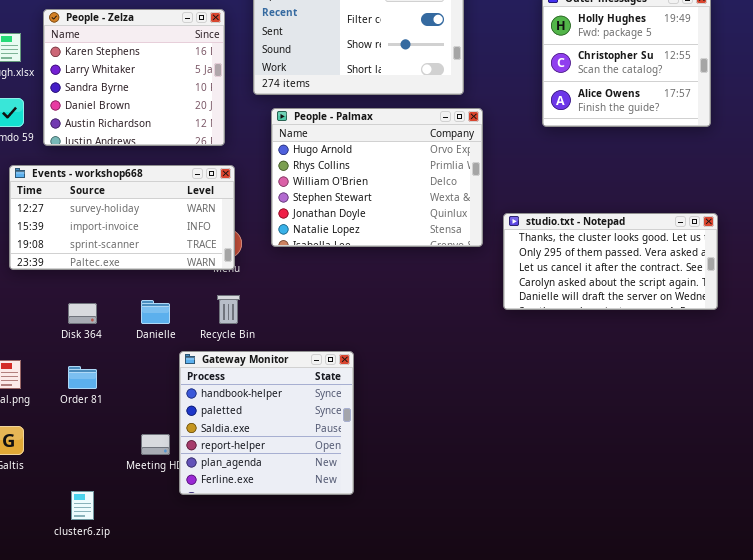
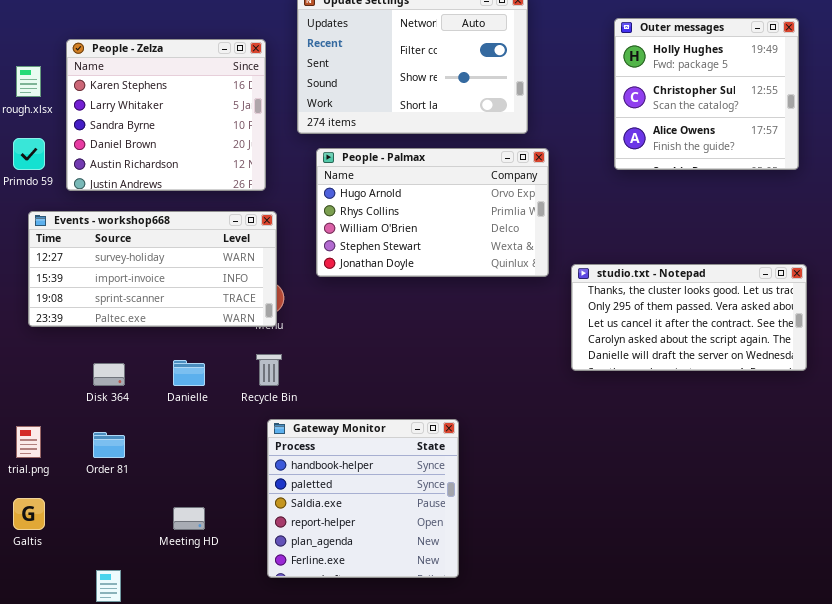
People - Palmax: [271,108,483,247] -> [316,148,549,277], resized
Gateway Monitor: [179,351,354,495] -> [267,419,459,578], moved

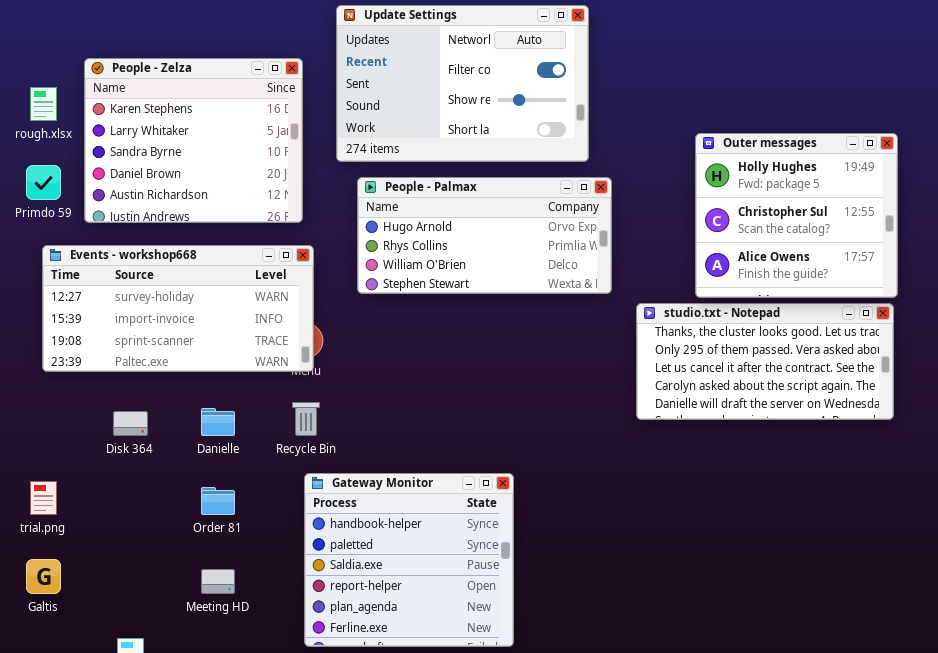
Outer messages: [614,18,799,170] -> [695,133,898,298], moved
People - Palmax: [316,148,549,277] -> [357,177,612,294], resized
Order 81: [93,432,125,458] -> [201,487,235,515], moved

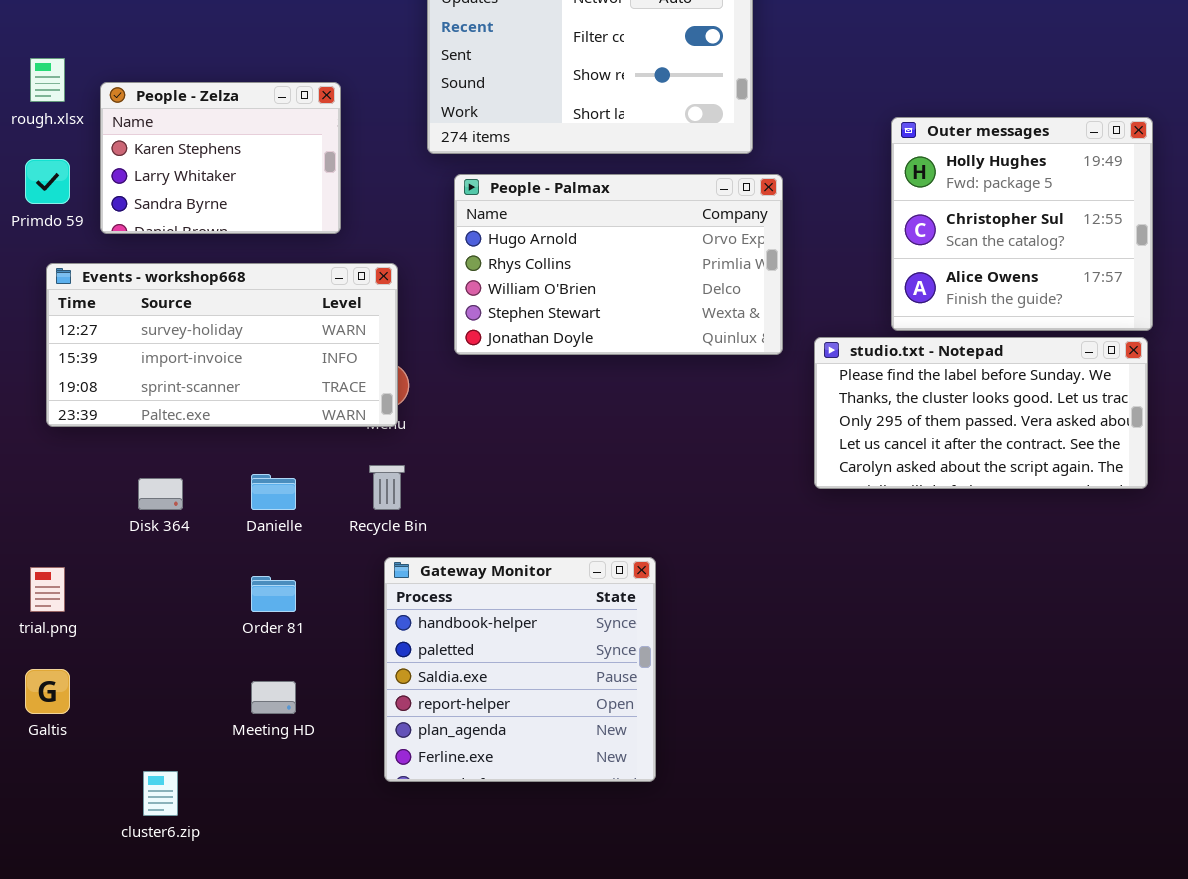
People - Zelza: [84,58,303,223] -> [100,82,341,234], resized
People - Palmax: [357,177,612,294] -> [454,174,783,355], resized
studio.txt - Notepad: [636,303,894,420] -> [814,337,1148,489], scrolled up 1 row

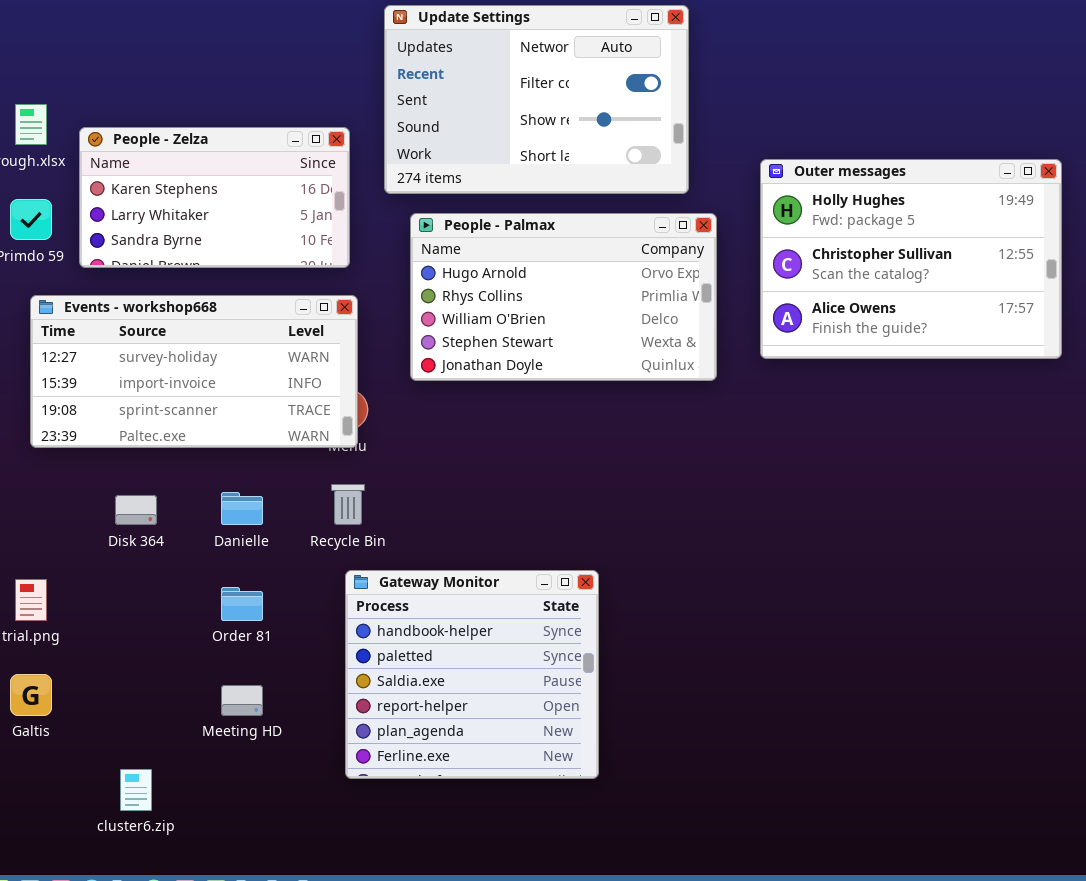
People - Zelza: [100,82,341,234] -> [79,127,350,268], resized
Outer messages: [891,117,1153,331] -> [760,159,1062,359], resized
studio.txt - Notepad: [814,337,1148,489] -> none, closed

